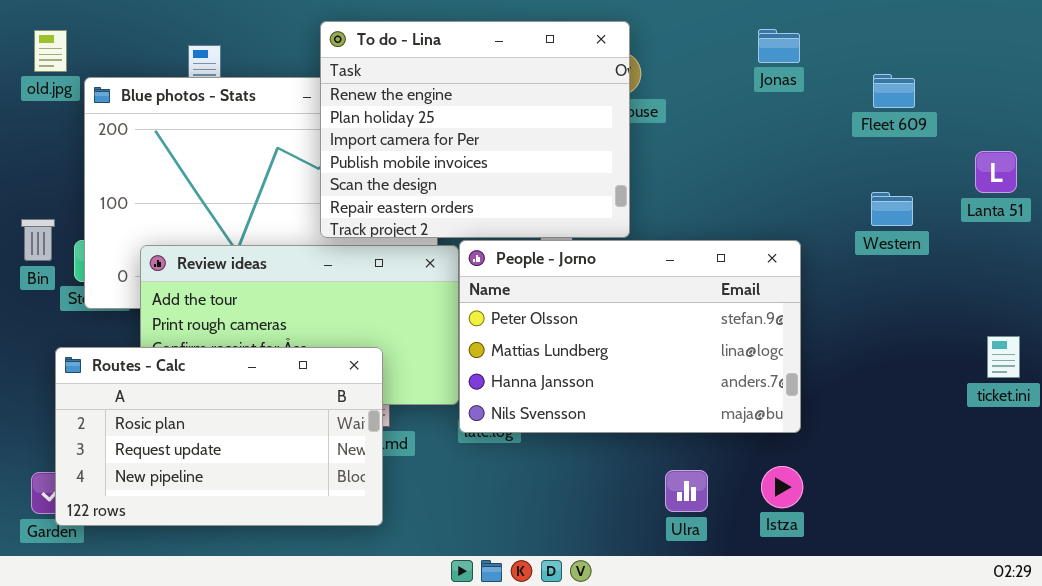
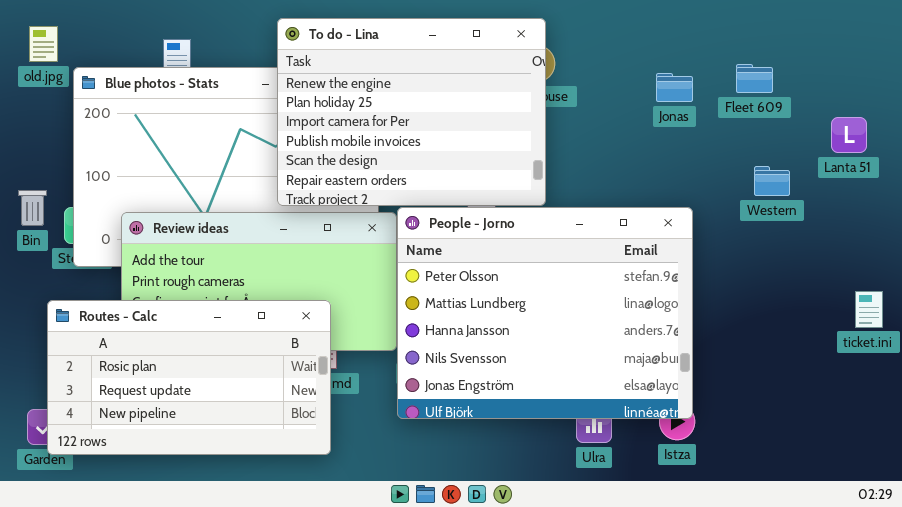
Jonas: [758,29,800,63] -> [656,73,693,102], moved
Fleet 609: [873,74,915,108] -> [736,64,773,93], moved
Lanta 51: [975,151,1017,193] -> [831,117,867,153], moved
People - Jorno: [459,240,801,433] -> [397,207,693,419], resized

